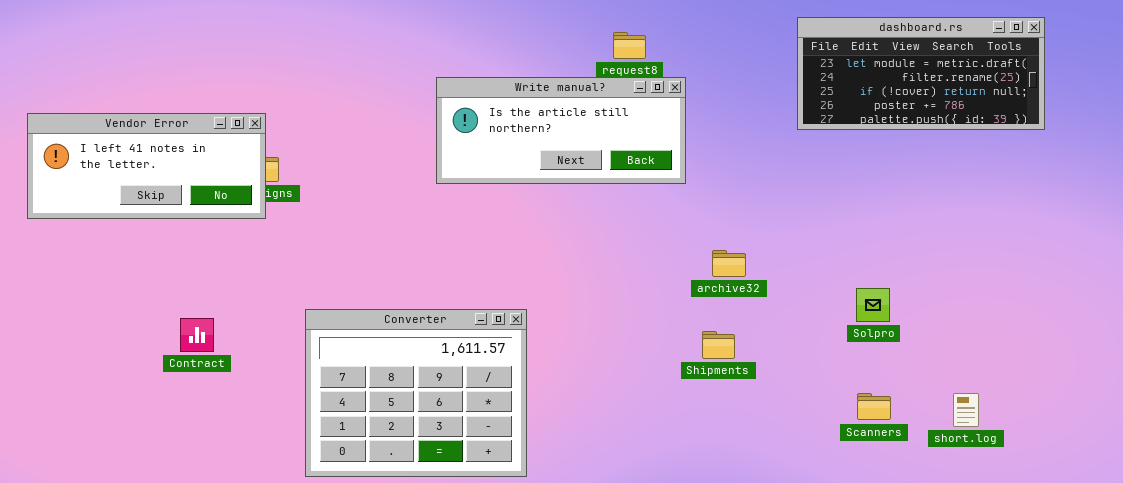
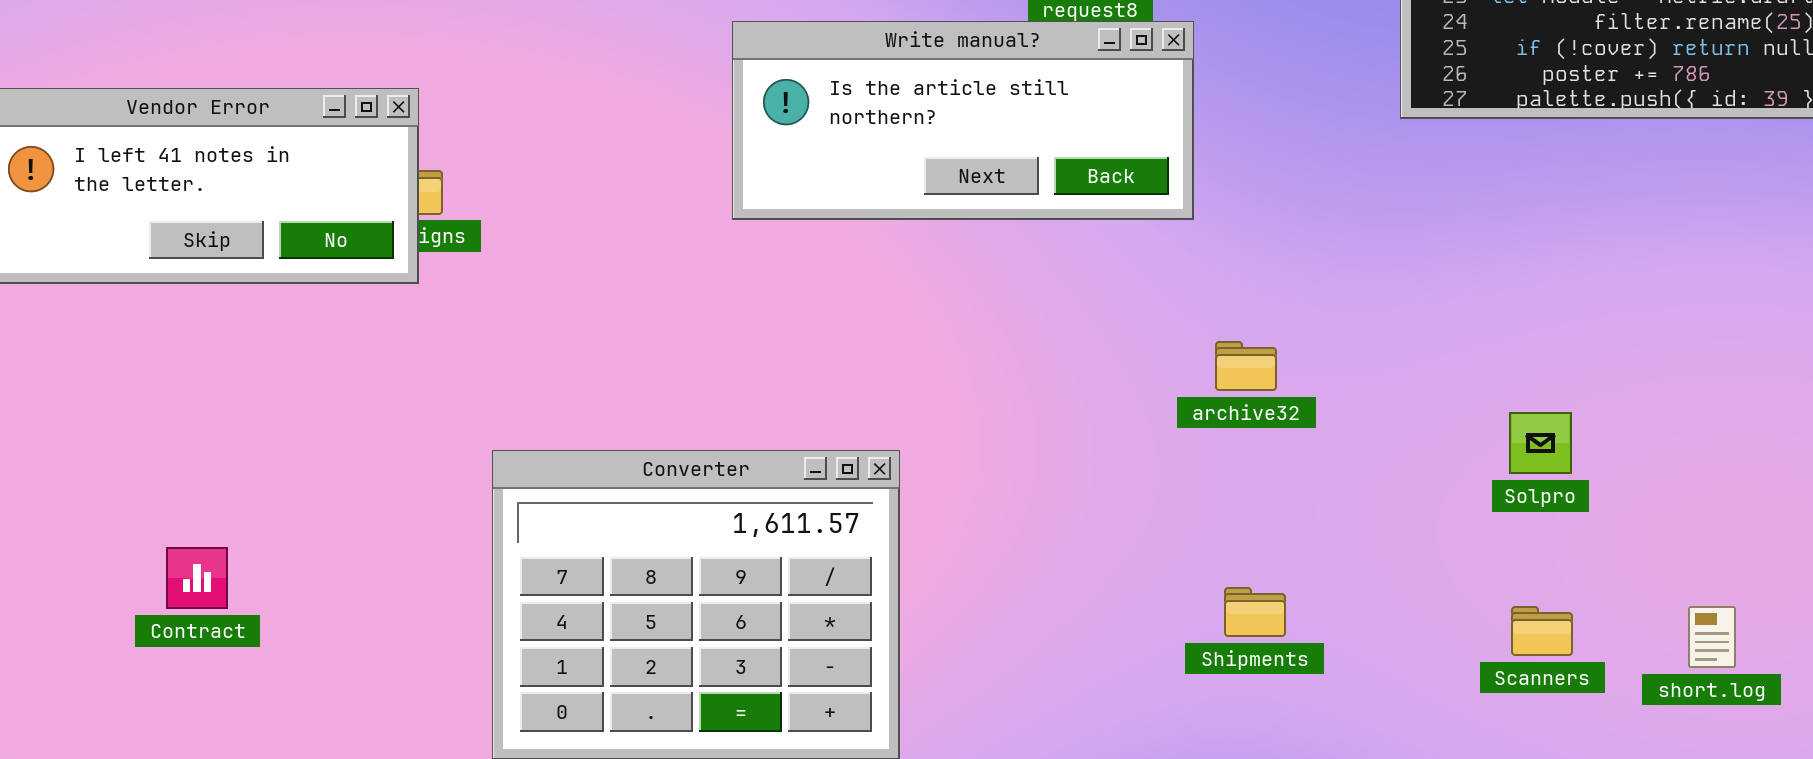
archive32: [712,250,746,277] -> [1215,341,1277,391], moved
Contract: [180,318,214,352] -> [166,547,228,609], moved
Shipments: [702,331,735,359] -> [1224,587,1286,637], moved

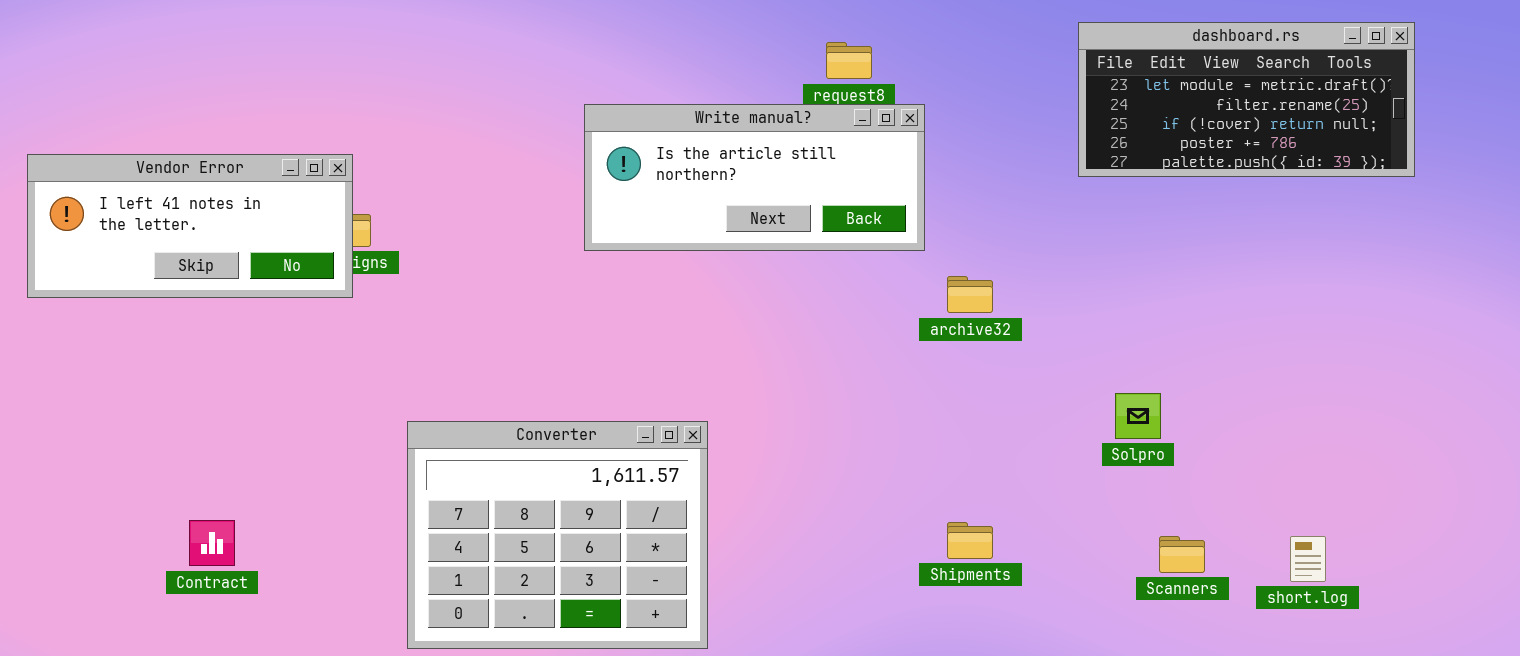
archive32: [1215,341,1277,391] -> [947,276,993,313], moved
Solpro: [1509,412,1572,474] -> [1115,393,1161,439], moved
Contract: [166,547,228,609] -> [189,520,235,566], moved

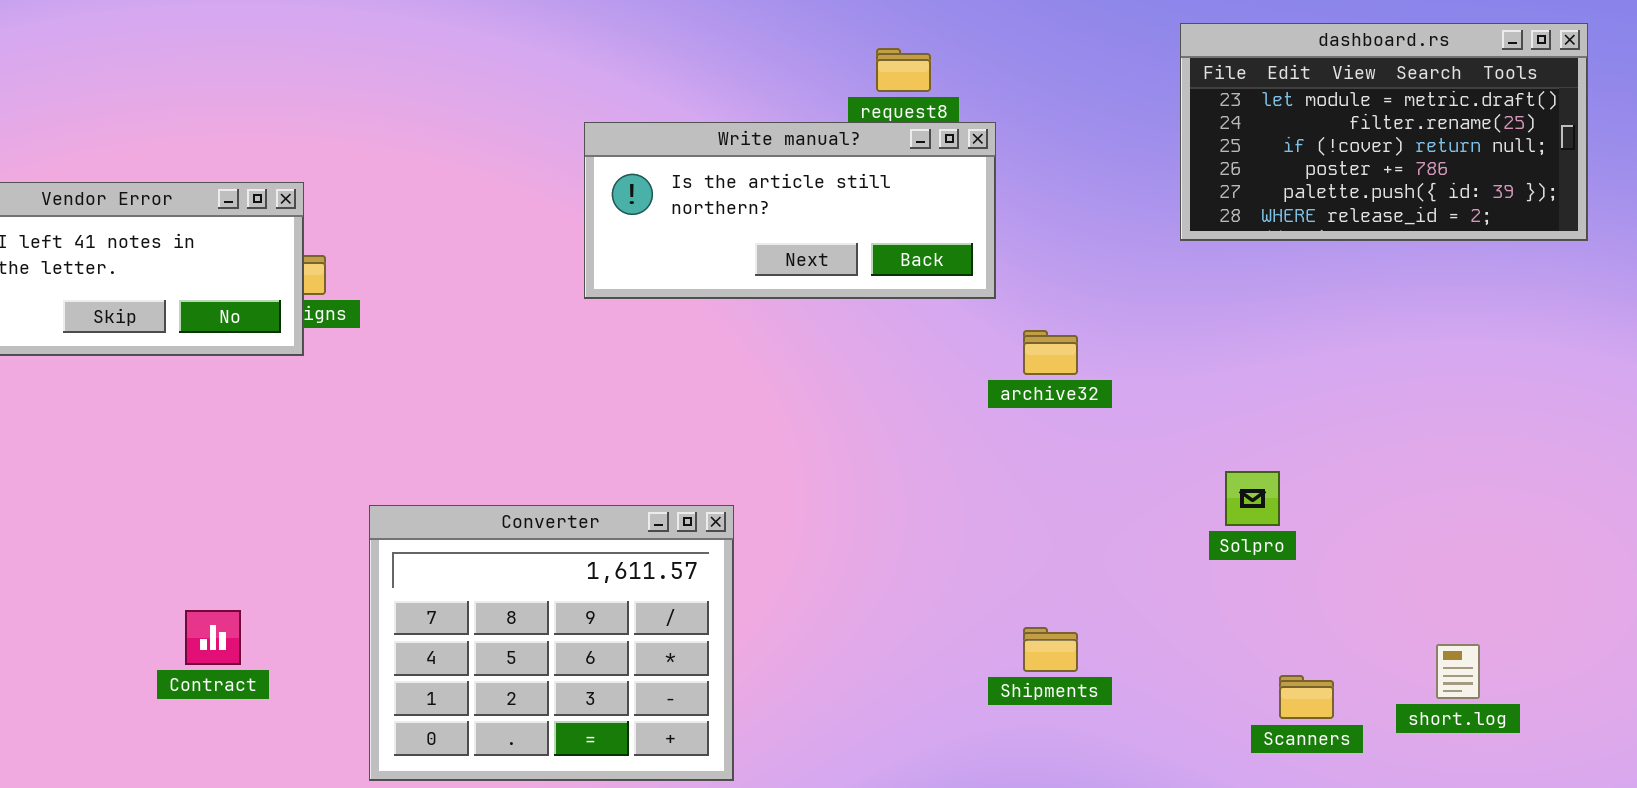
dashboard.rs: [1078,22,1415,177] -> [1180,23,1588,241], resized
Contract: [189,520,235,566] -> [185,610,241,665], moved
Scanners: [1159,536,1205,573] -> [1279,675,1334,719], moved

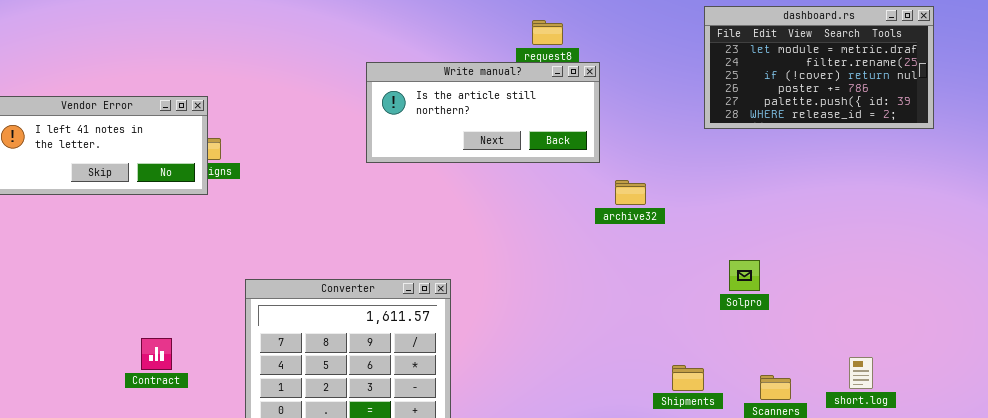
Shipments: [1023,627,1078,672] -> [672,365,704,391], moved

